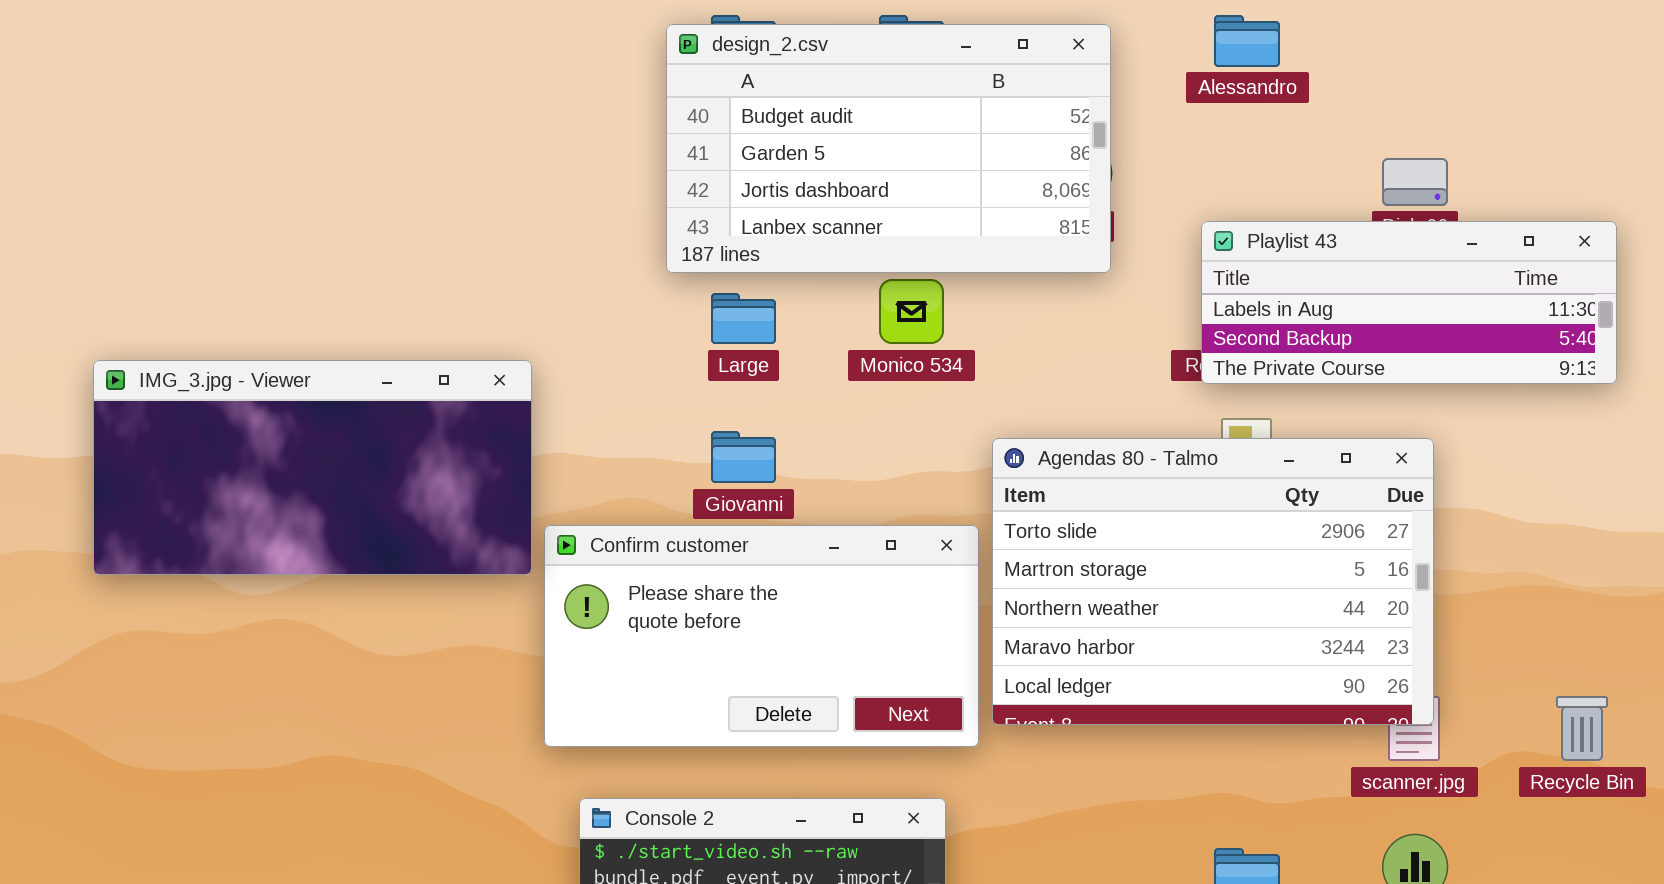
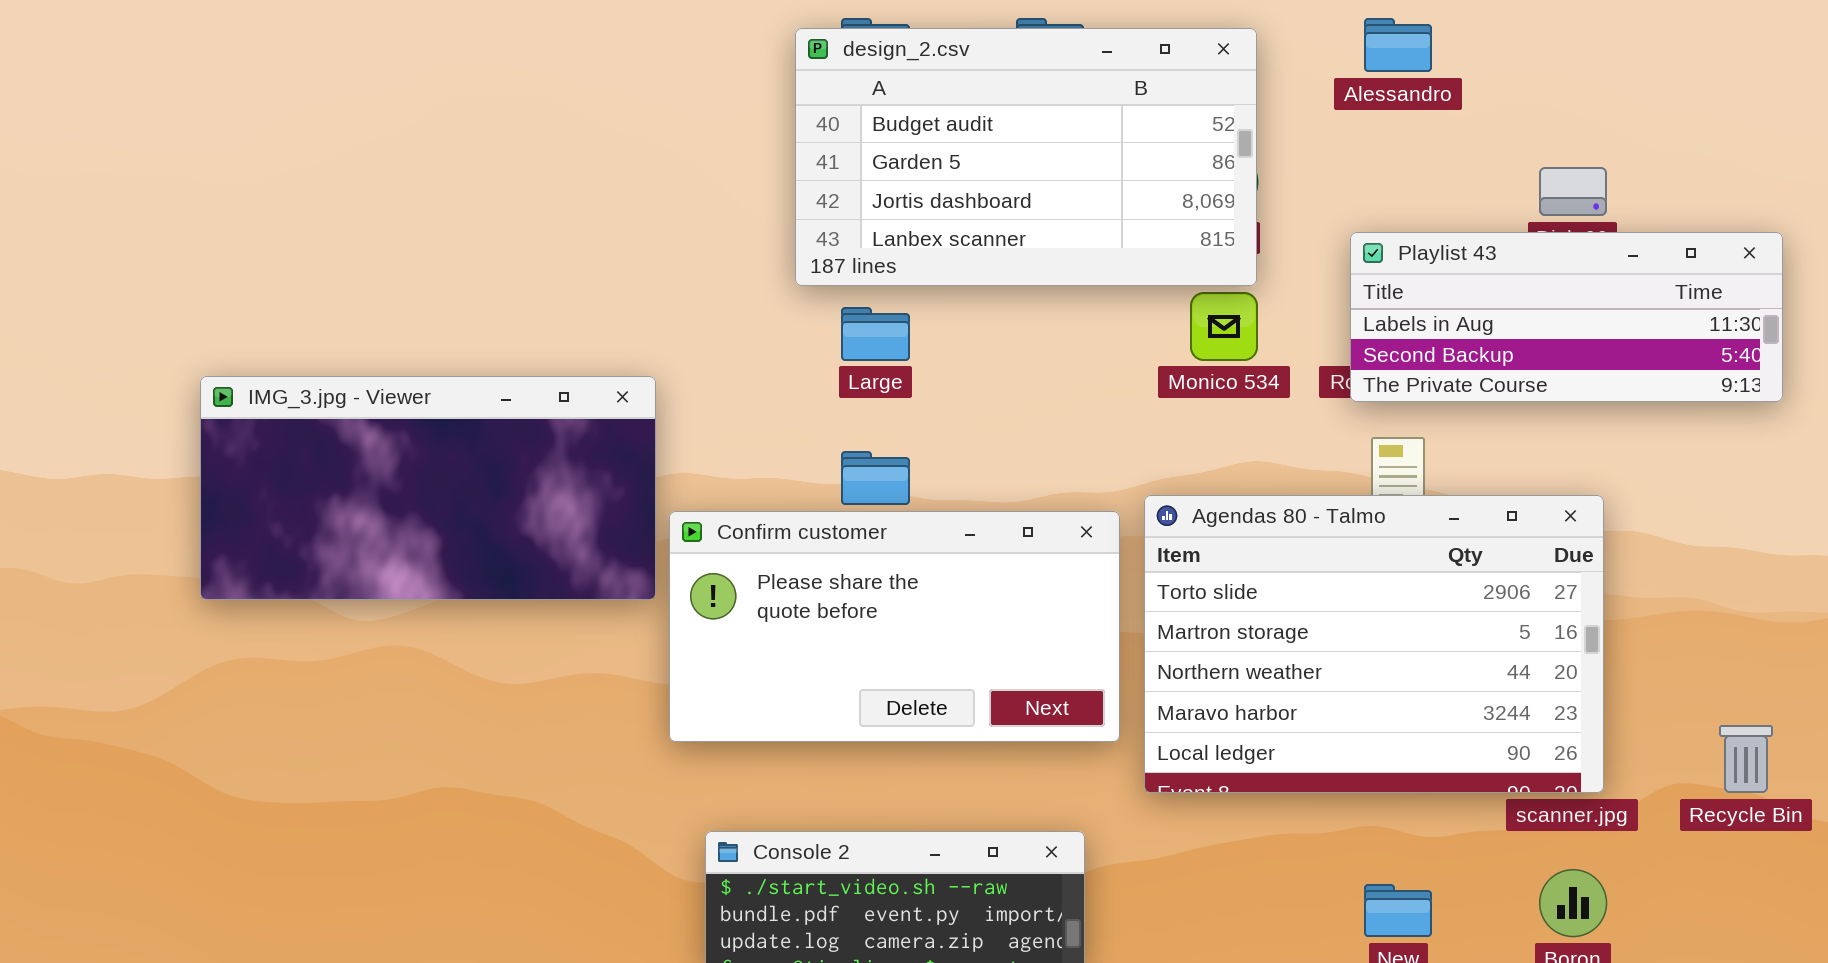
Monico 534: [879,279,944,344] -> [1190,292,1258,361], moved
Agendas 80 - Talmo: [992,438,1434,725] -> [1144,495,1604,793], moved
Confirm customer: [544,525,979,747] -> [669,511,1120,742], moved

